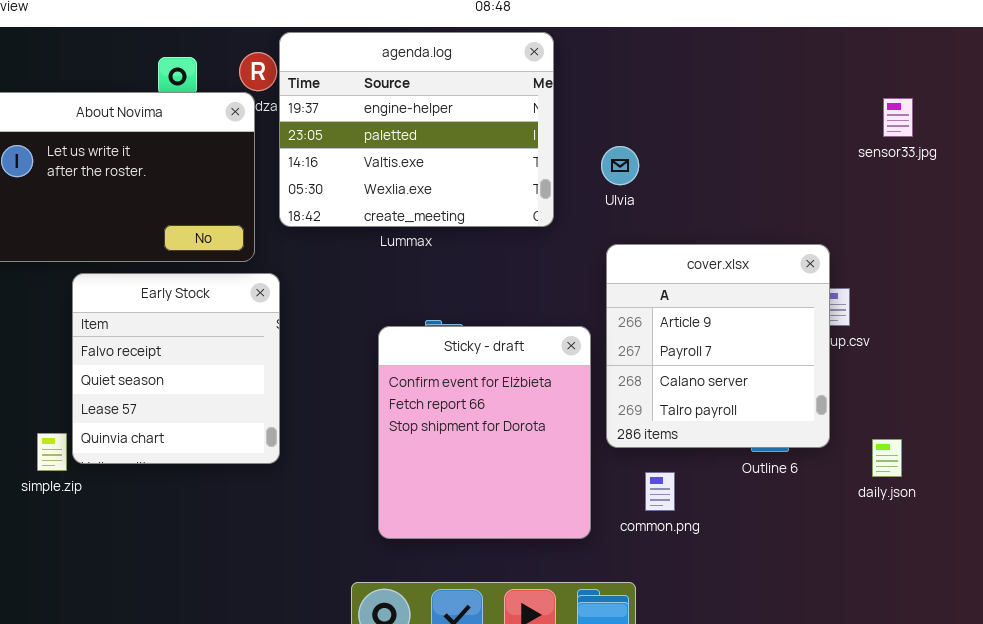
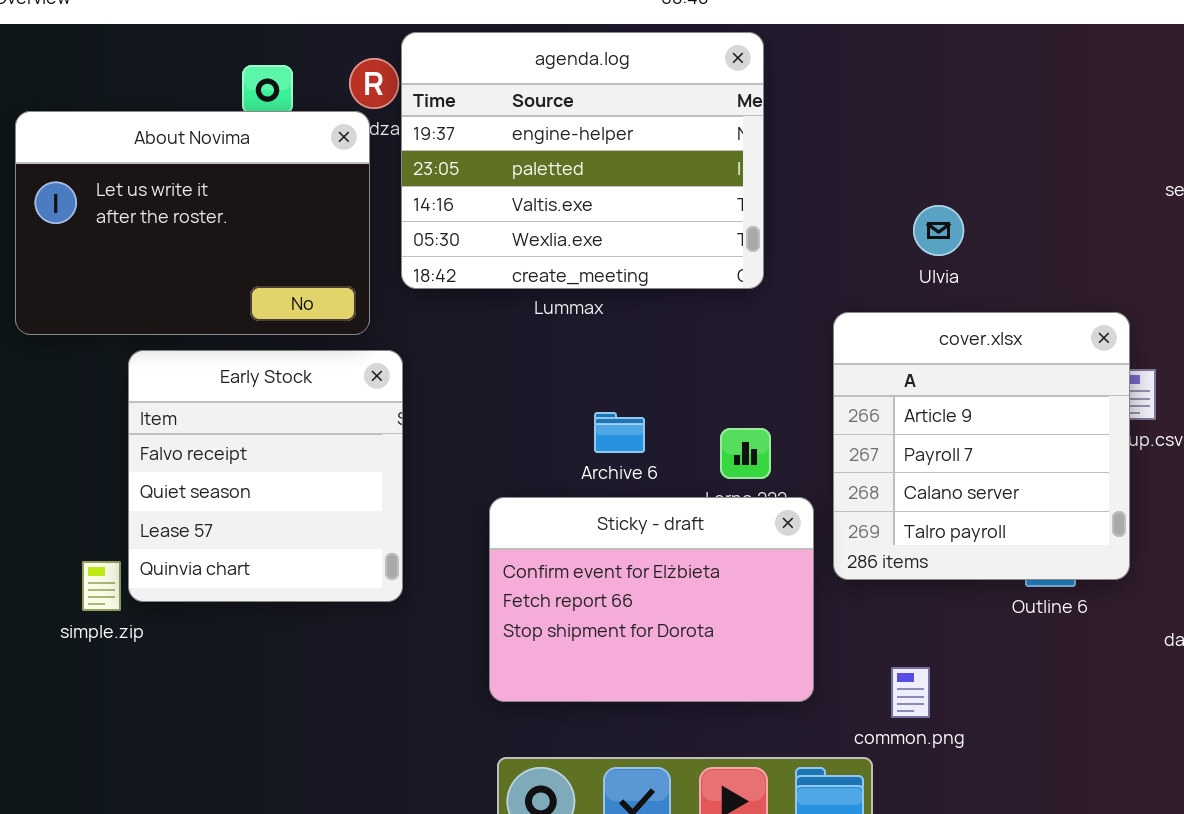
Ulvia: [601,146,639,185] -> [913,205,964,256], moved
Sticky - draft: [378,326,591,539] -> [489,497,814,702], resized
common.png: [645,472,675,511] -> [891,667,930,718], moved

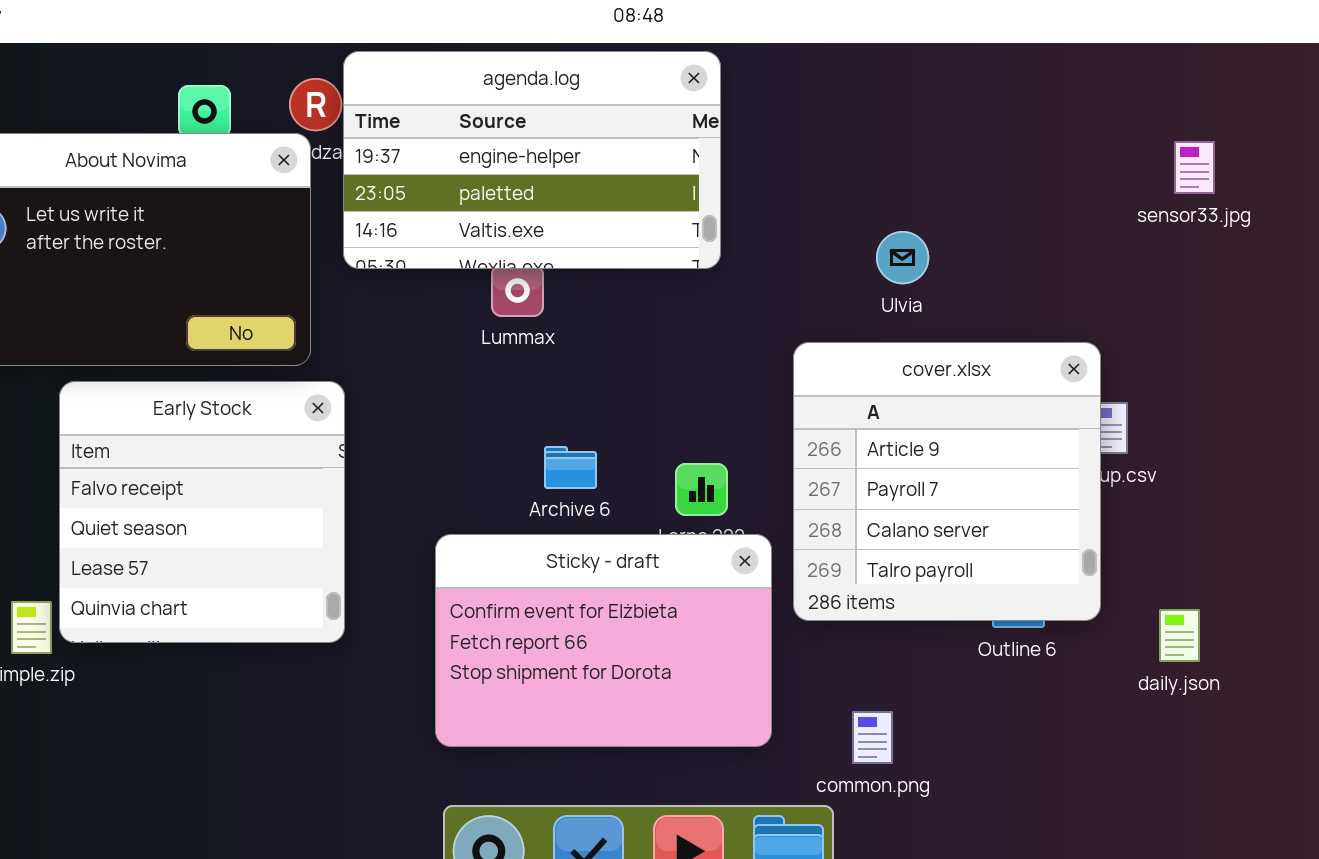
agenda.log: [401,32,764,289] -> [343,51,721,269], resized

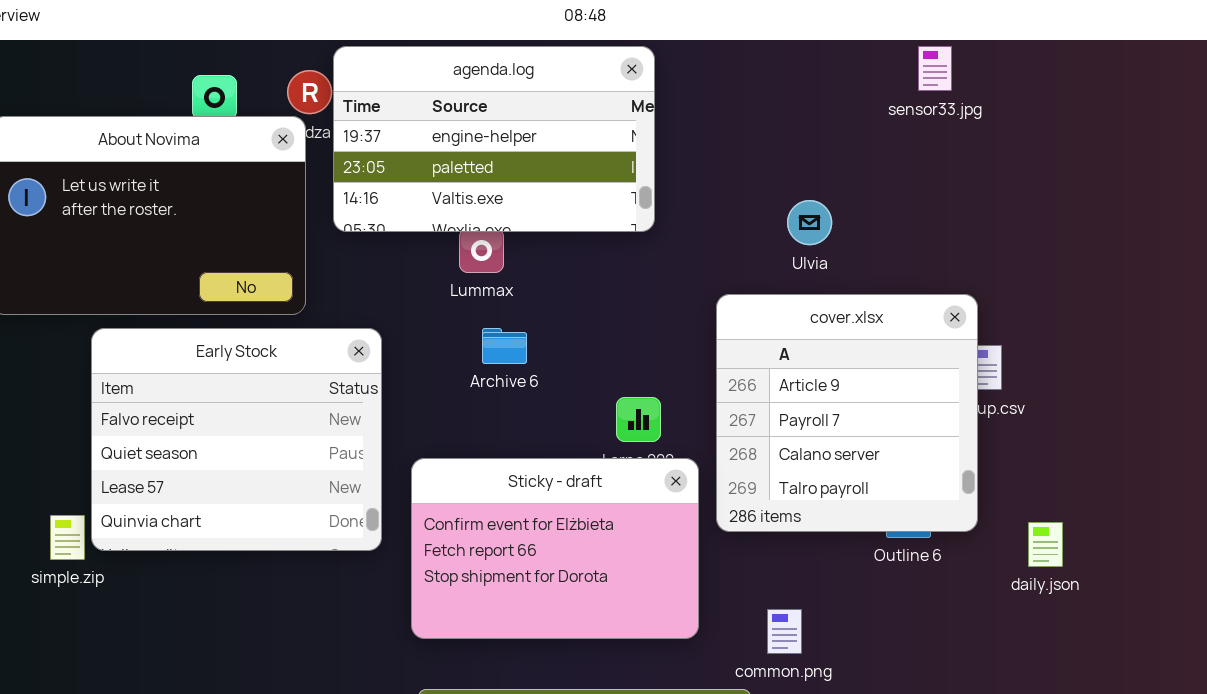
sensor33.jpg: [1174,141,1215,194] -> [918,46,952,91], moved
Early Stock: [59,381,345,643] -> [91,328,382,551], resized
Archive 6: [544,446,597,489] -> [482,328,527,364], moved

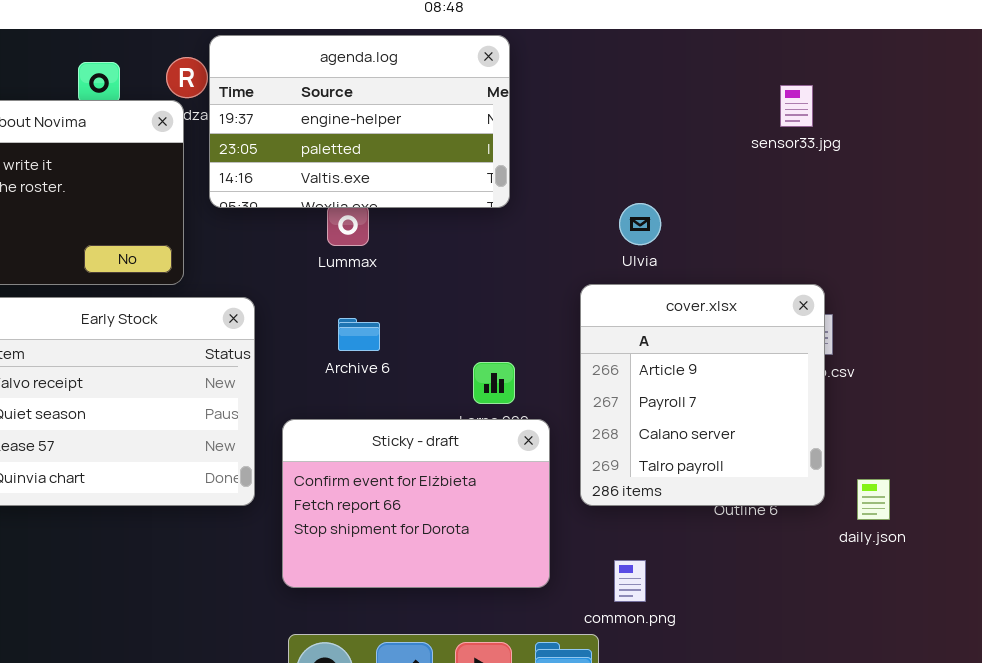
sensor33.jpg: [918,46,952,91] -> [780,85,813,127], moved
Ulvia: [787,200,832,245] -> [619,203,661,245], moved
cover.xlsx: [716,294,978,532] -> [580,284,825,506], moved
Archive 6: [482,328,527,364] -> [338,318,380,351], moved

